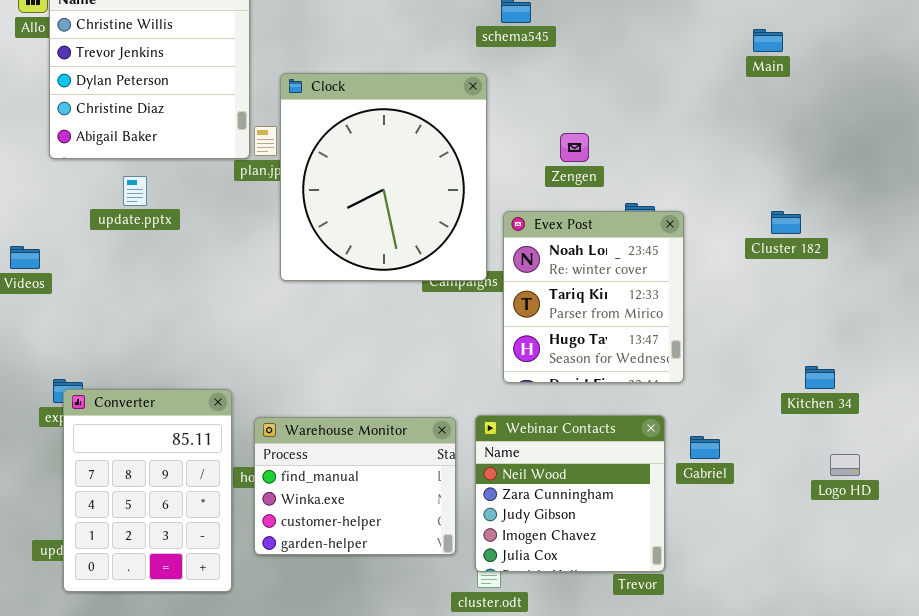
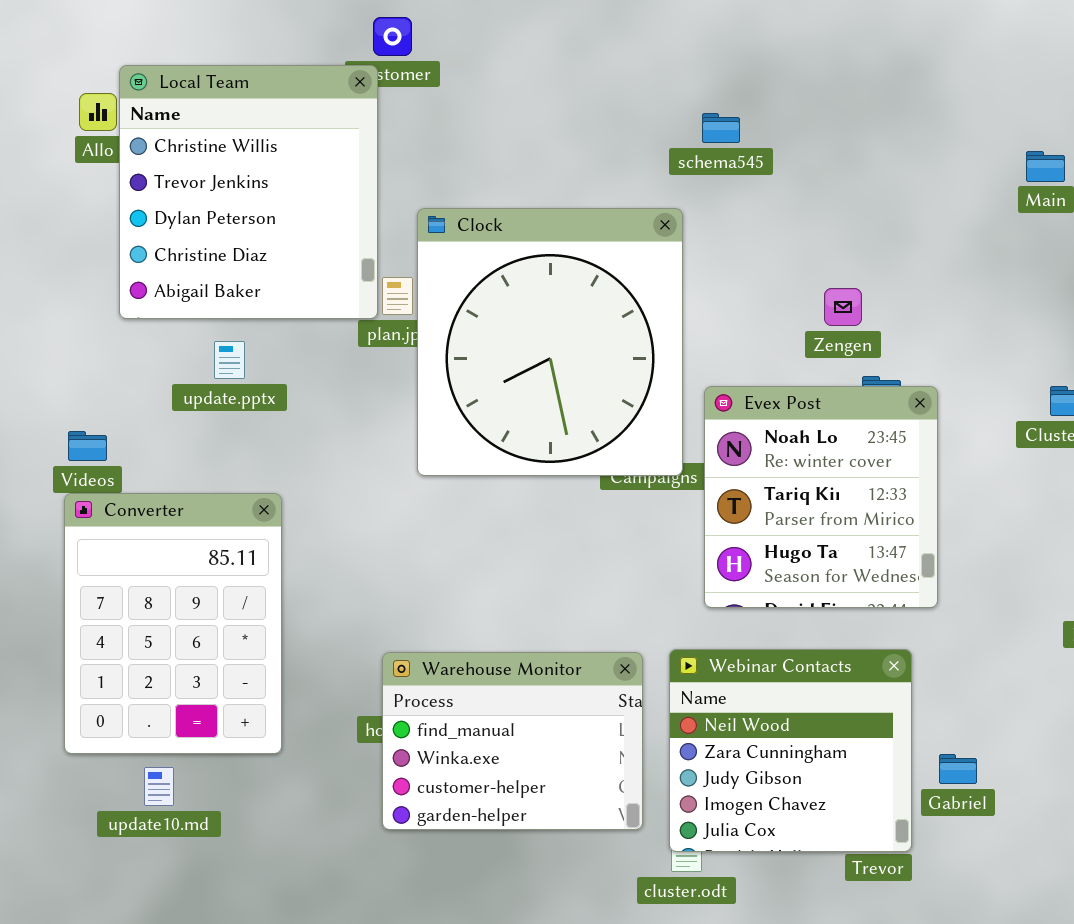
Zengen: [560,133,589,162] -> [824,288,862,326], moved
Converter: [63,389,232,592] -> [64,493,282,754], moved
Gabriel: [690,436,720,459] -> [939,754,977,784], moved

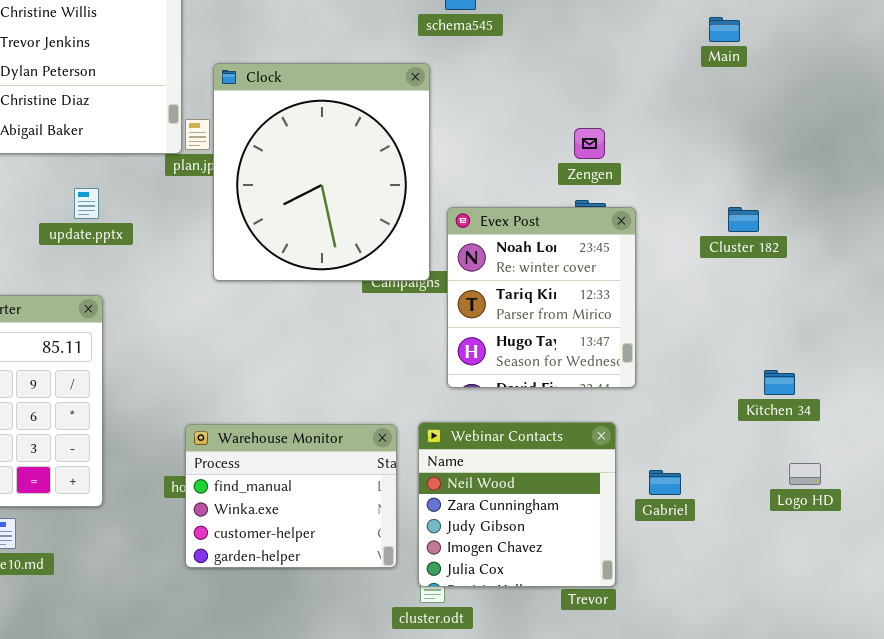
Zengen: [824,288,862,326] -> [574,128,605,159], moved
update.pptx: [214,341,245,379] -> [74,188,99,219], moved
Gabriel: [939,754,977,784] -> [649,470,681,495], moved

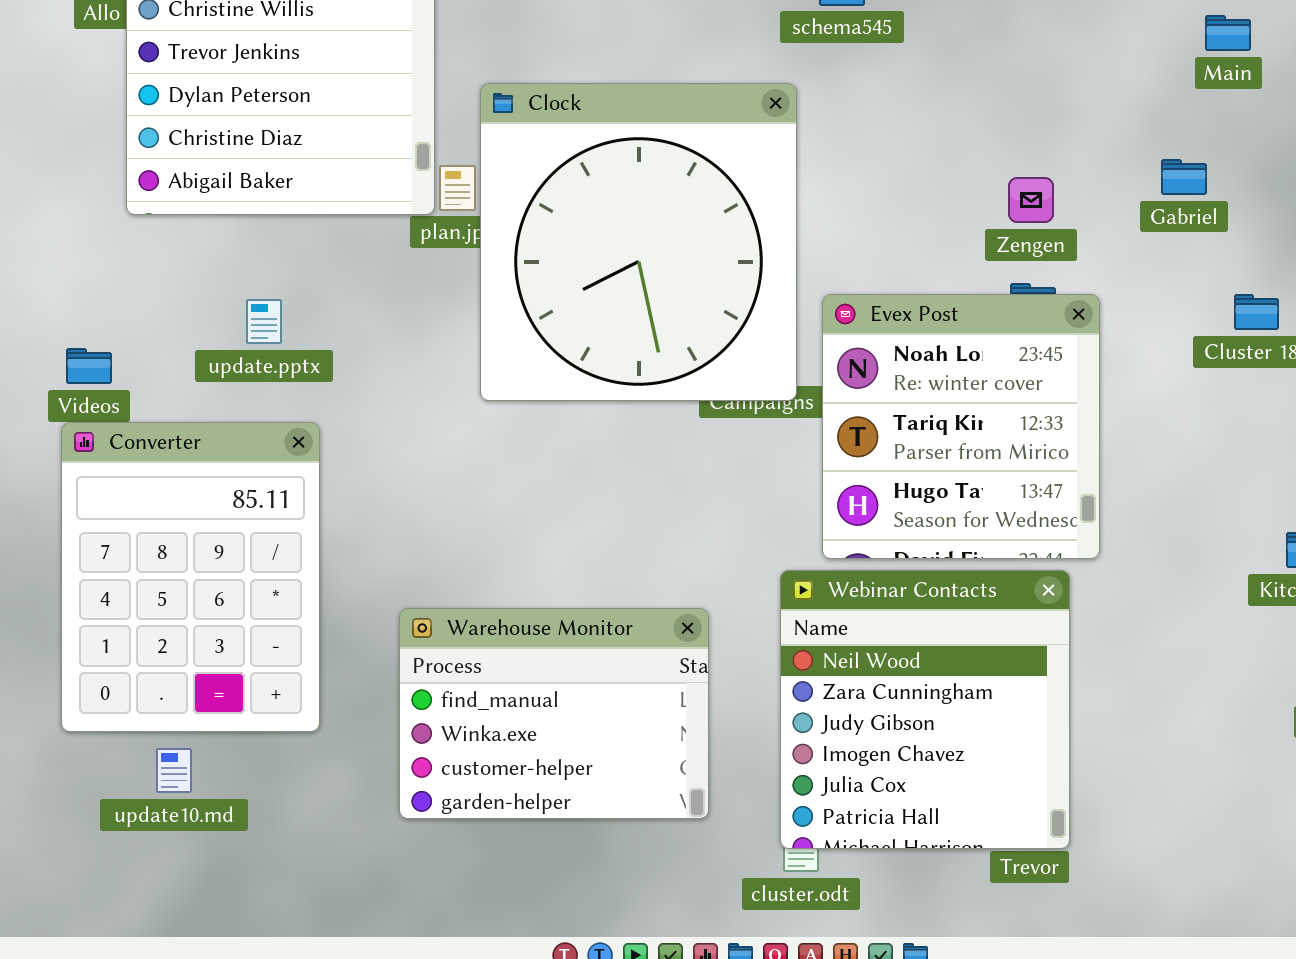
update.pptx: [74,188,99,219] -> [246,299,282,344], moved
Webinar Contacts: [418,422,616,587] -> [780,570,1070,849], resized
Warehouse Monitor: [185,424,397,568] -> [399,608,709,819], moved
Gabriel: [649,470,681,495] -> [1161,159,1207,195], moved

